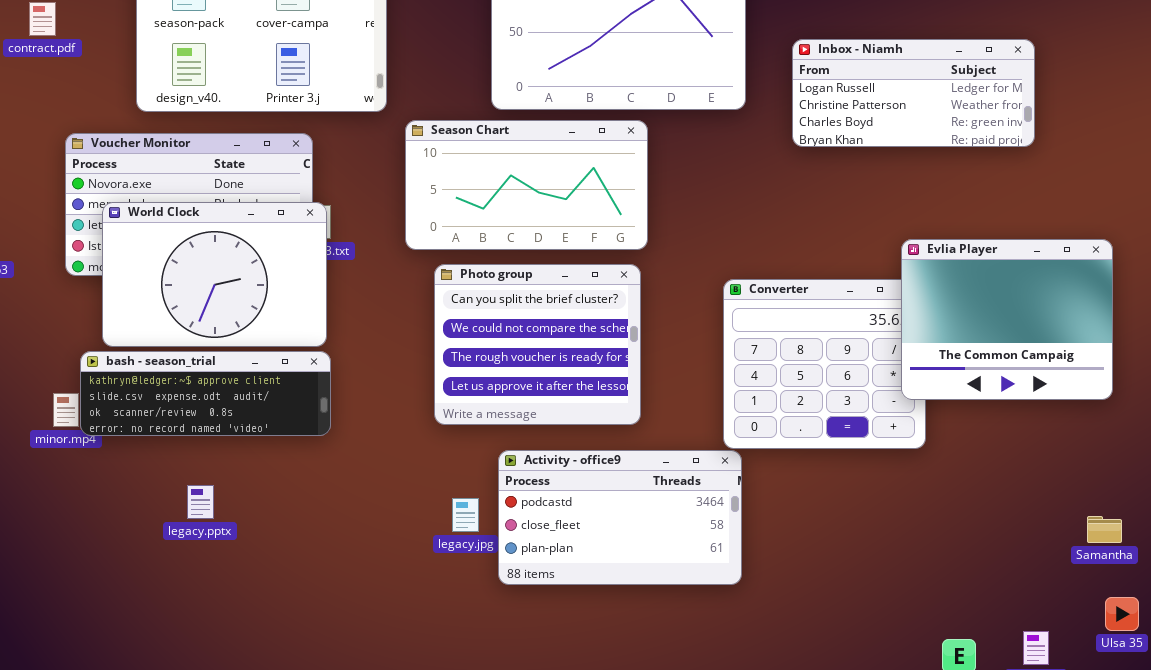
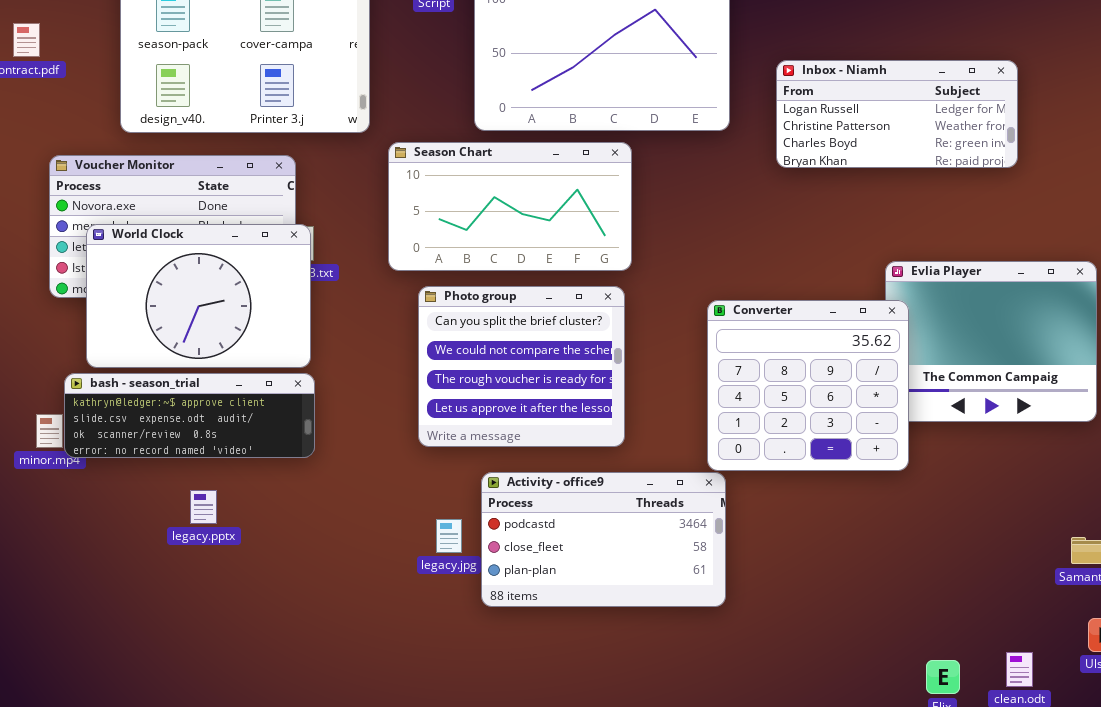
Converter: [723,279,926,449] -> [707,300,909,471], raised
legacy.pptx: [187,485,214,519] -> [190,490,217,524], moved

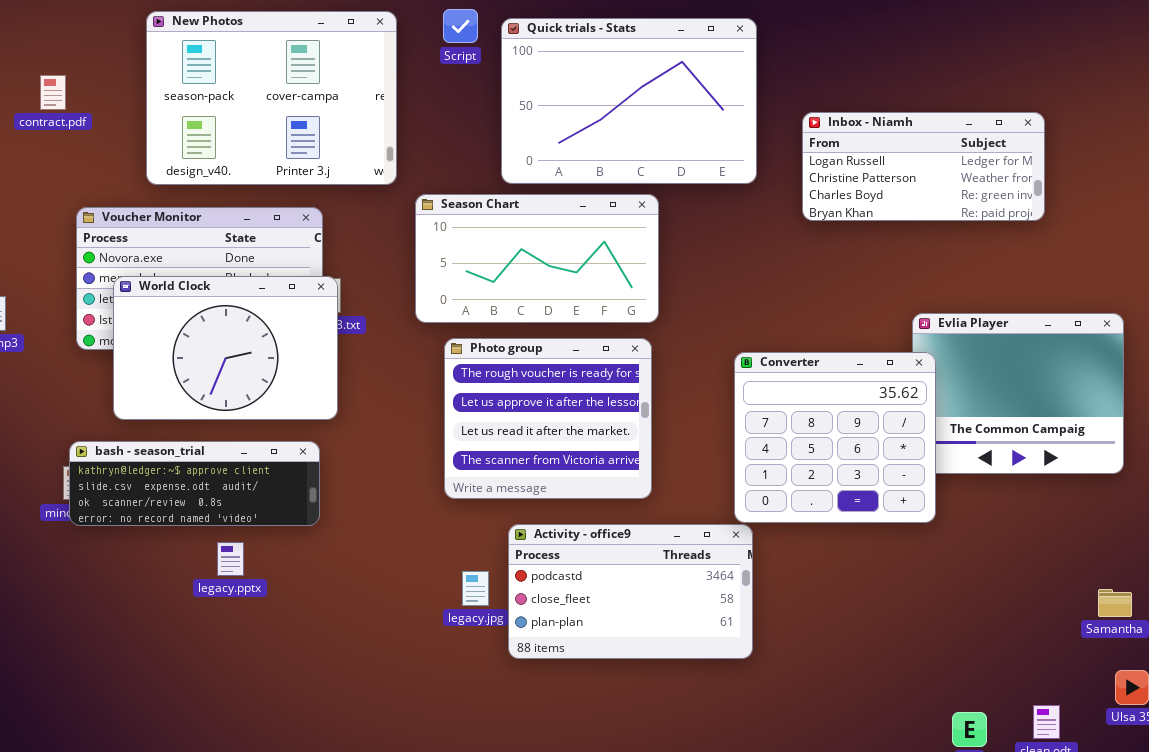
Photo group: [418,286,625,447] -> [444,338,652,499], scrolled down 2 rows
bash - season_trial: [64,373,315,458] -> [69,441,320,526], moved

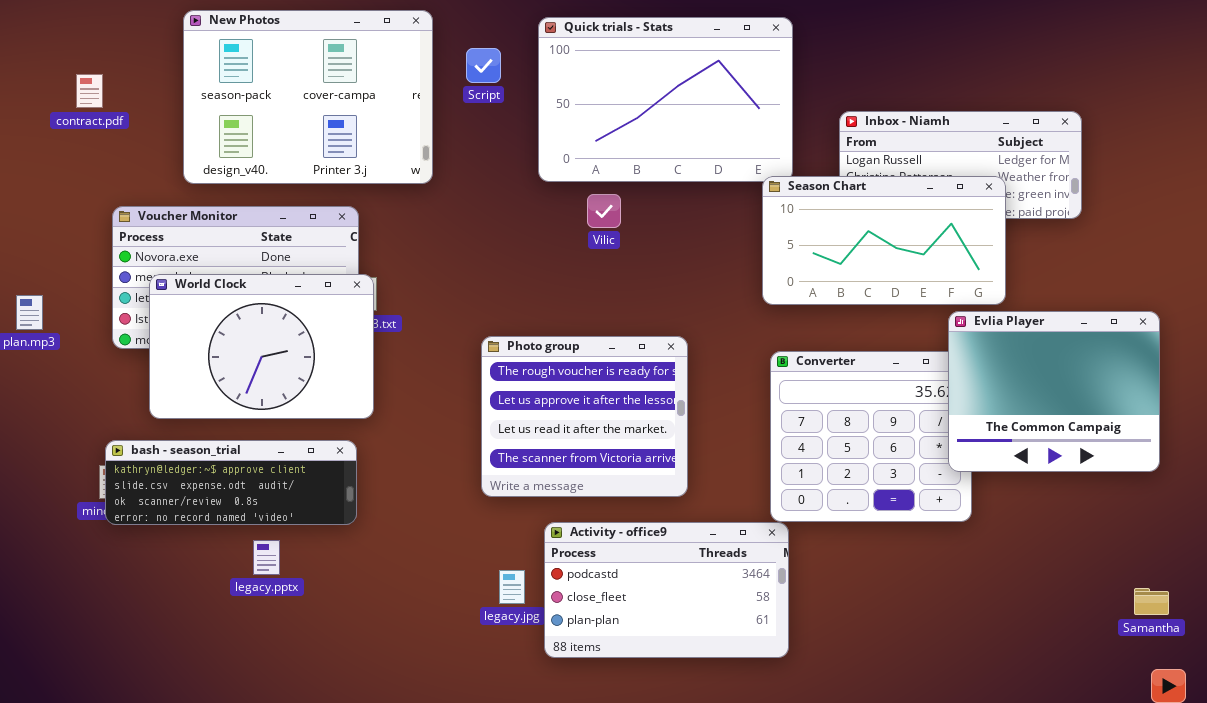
Script: [443,9,478,43] -> [466,48,501,83], moved
Season Chart: [415,194,659,323] -> [762,176,1006,305], moved
Evlia Player: [912,313,1124,474] -> [948,311,1160,472], raised

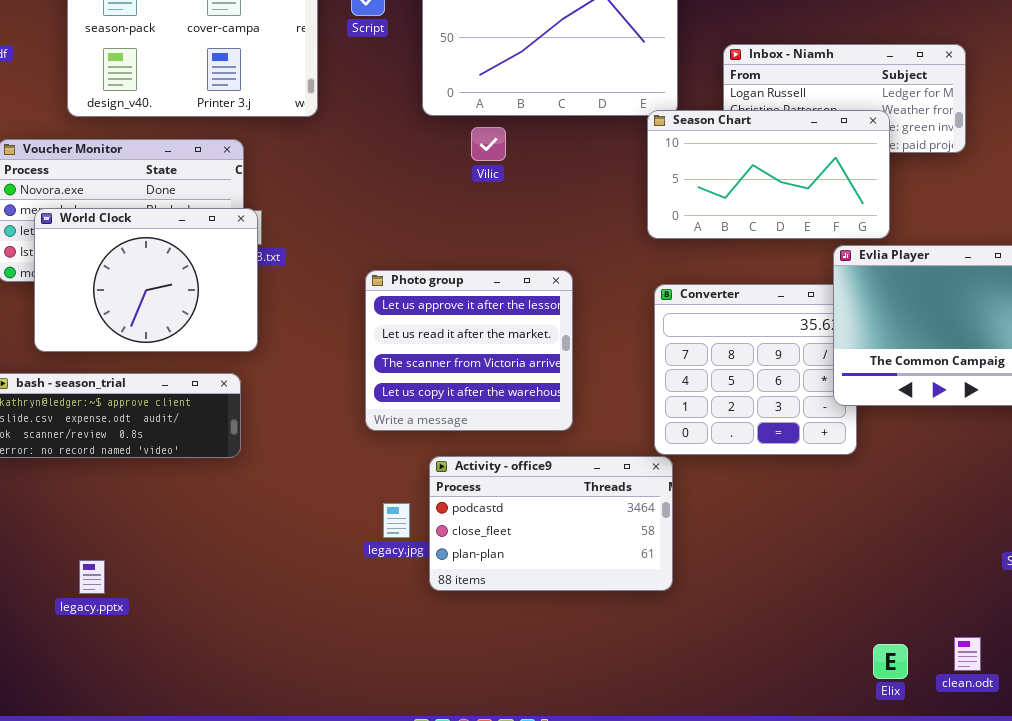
Photo group: [481,336,688,497] -> [365,270,573,431], scrolled down 1 row
legacy.pptx: [253,540,280,575] -> [79,560,105,594], moved

